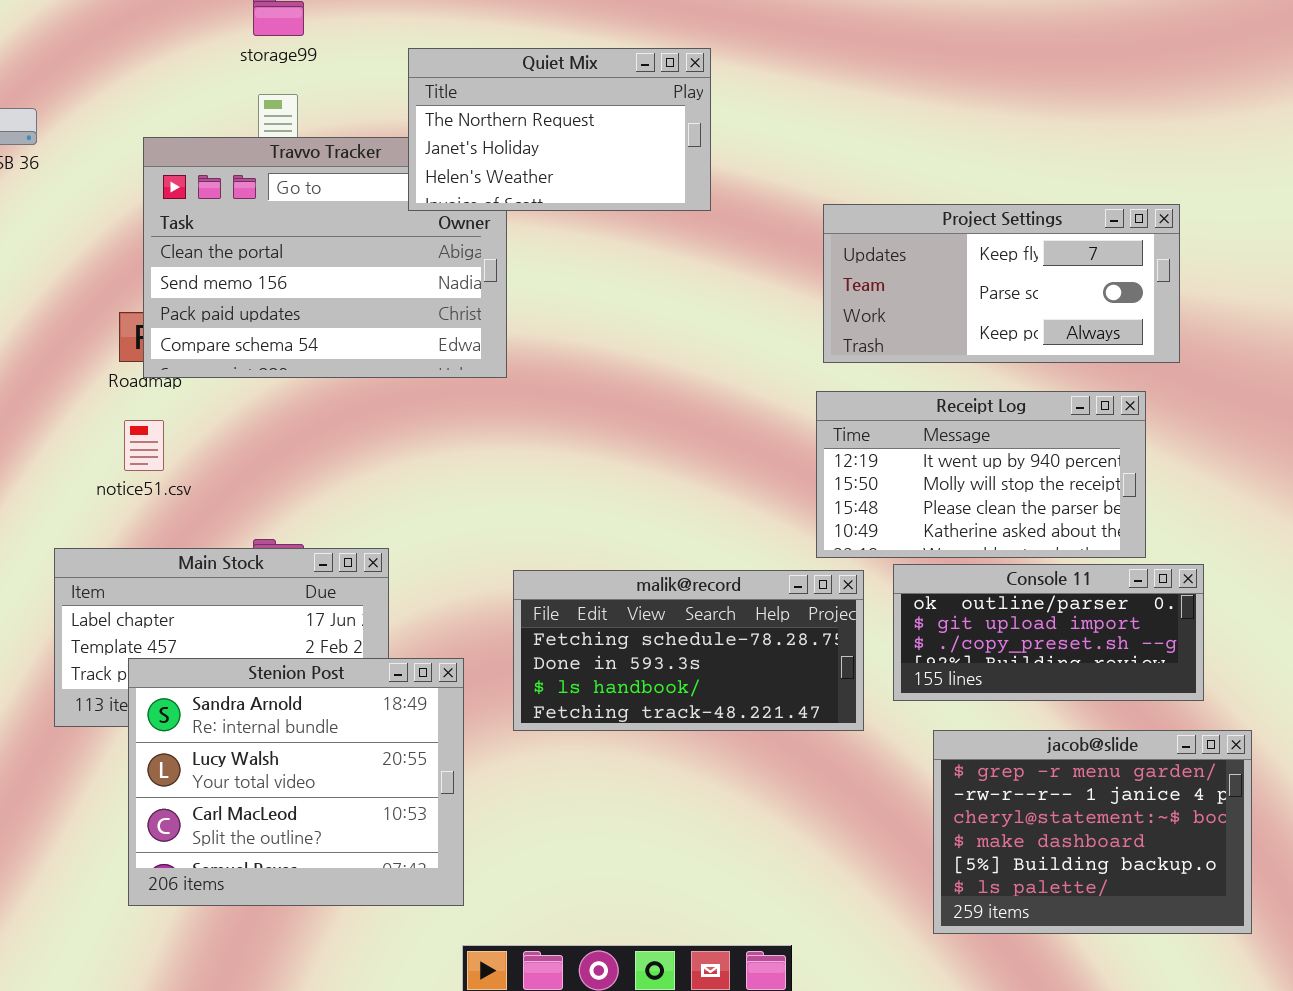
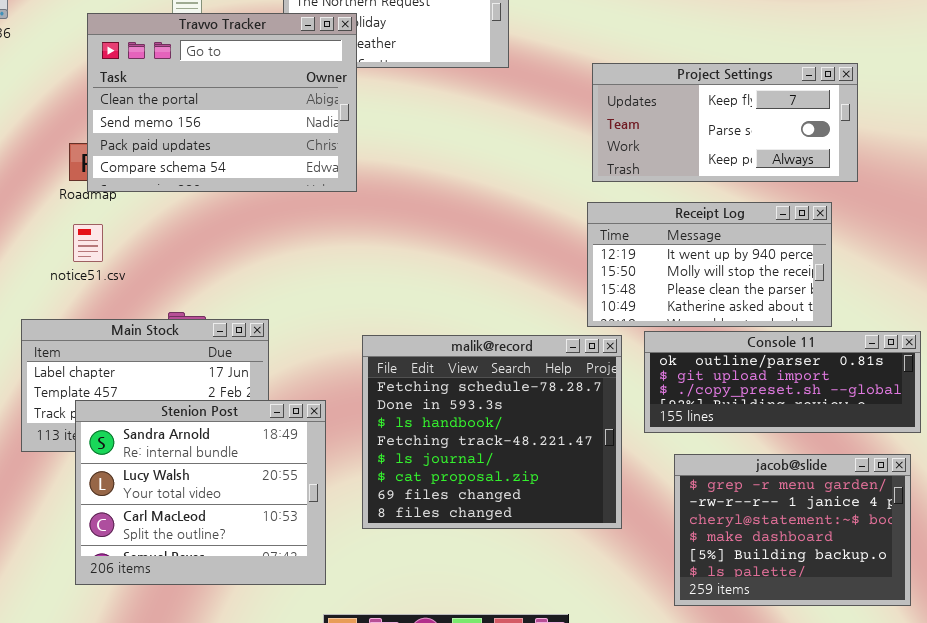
Travvo Tracker: [143,137,507,378] -> [87,13,357,192], raised
Console 11: [893,564,1204,701] -> [644,331,921,433], resized
malik@record: [513,570,864,731] -> [362,335,622,529], resized

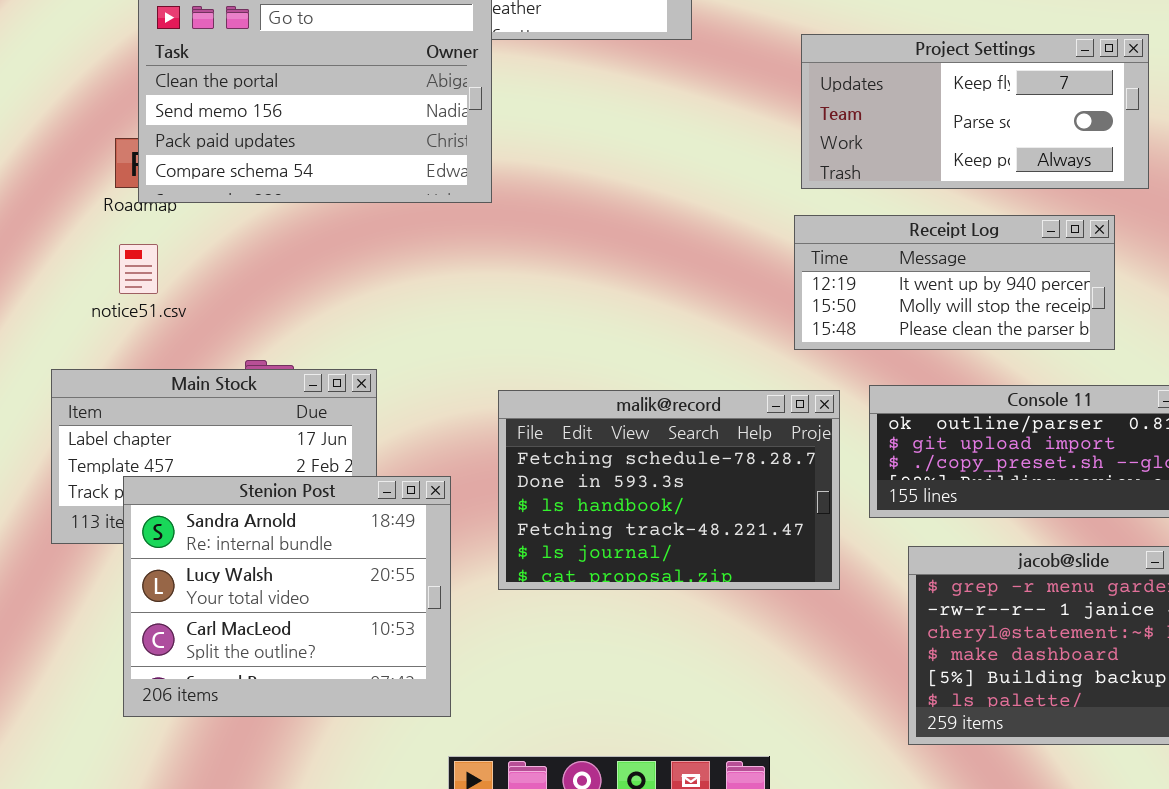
Receipt Log: [587,202,832,327] -> [794,215,1115,350], resized
malik@record: [362,335,622,529] -> [498,390,840,590], resized

